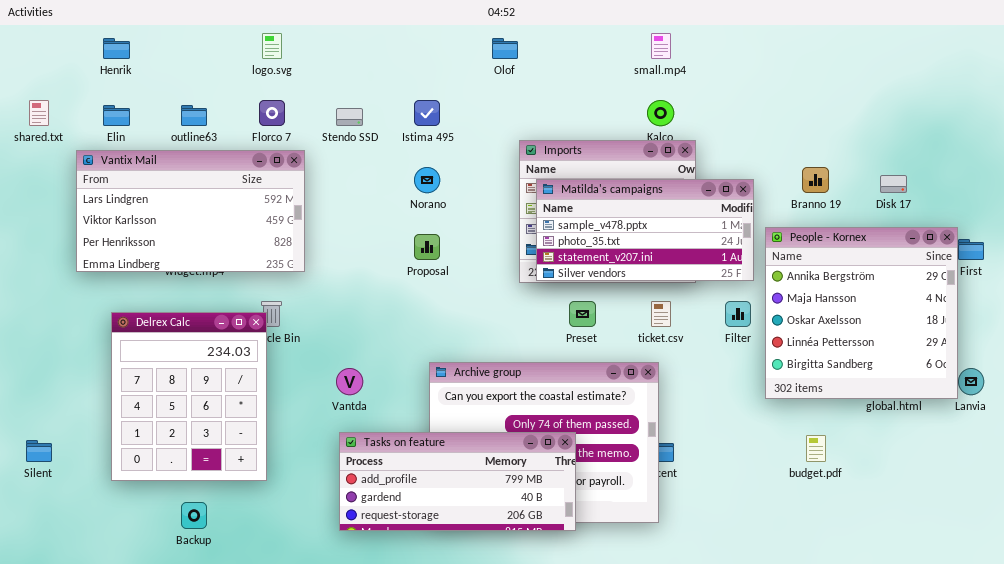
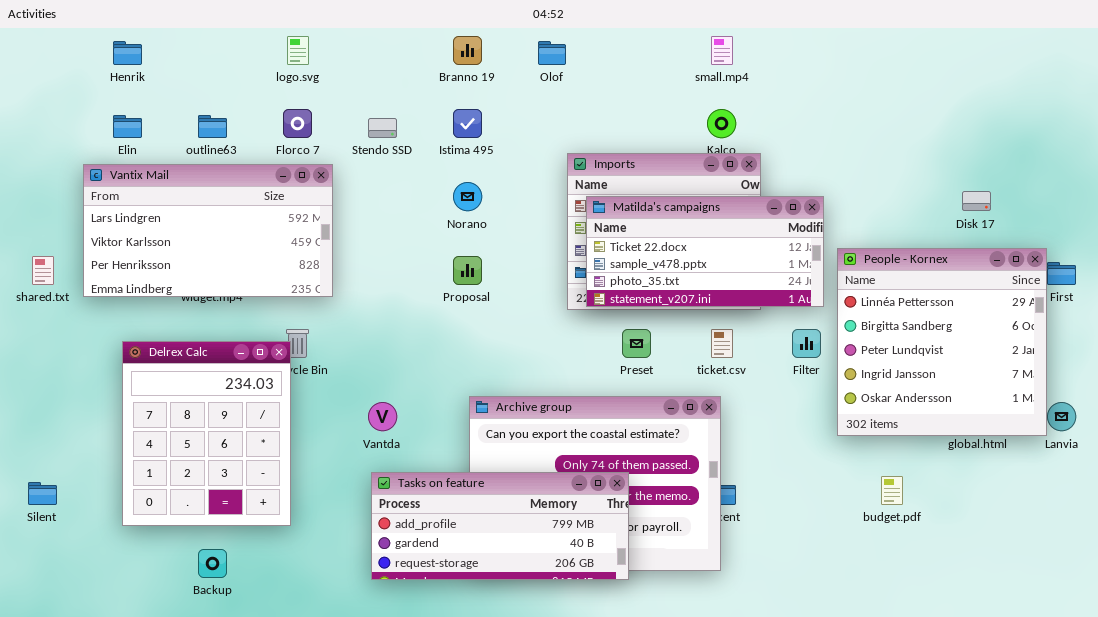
shared.txt: [29,100,49,126] -> [32,256,54,285], moved
Branno 19: [802,167,829,193] -> [453,36,482,65], moved
Matilda's campaigns: [536,179,754,281] -> [586,196,824,307], scrolled up 1 row
People - Kornex: [765,227,958,399] -> [837,248,1047,436], scrolled down 3 rows

